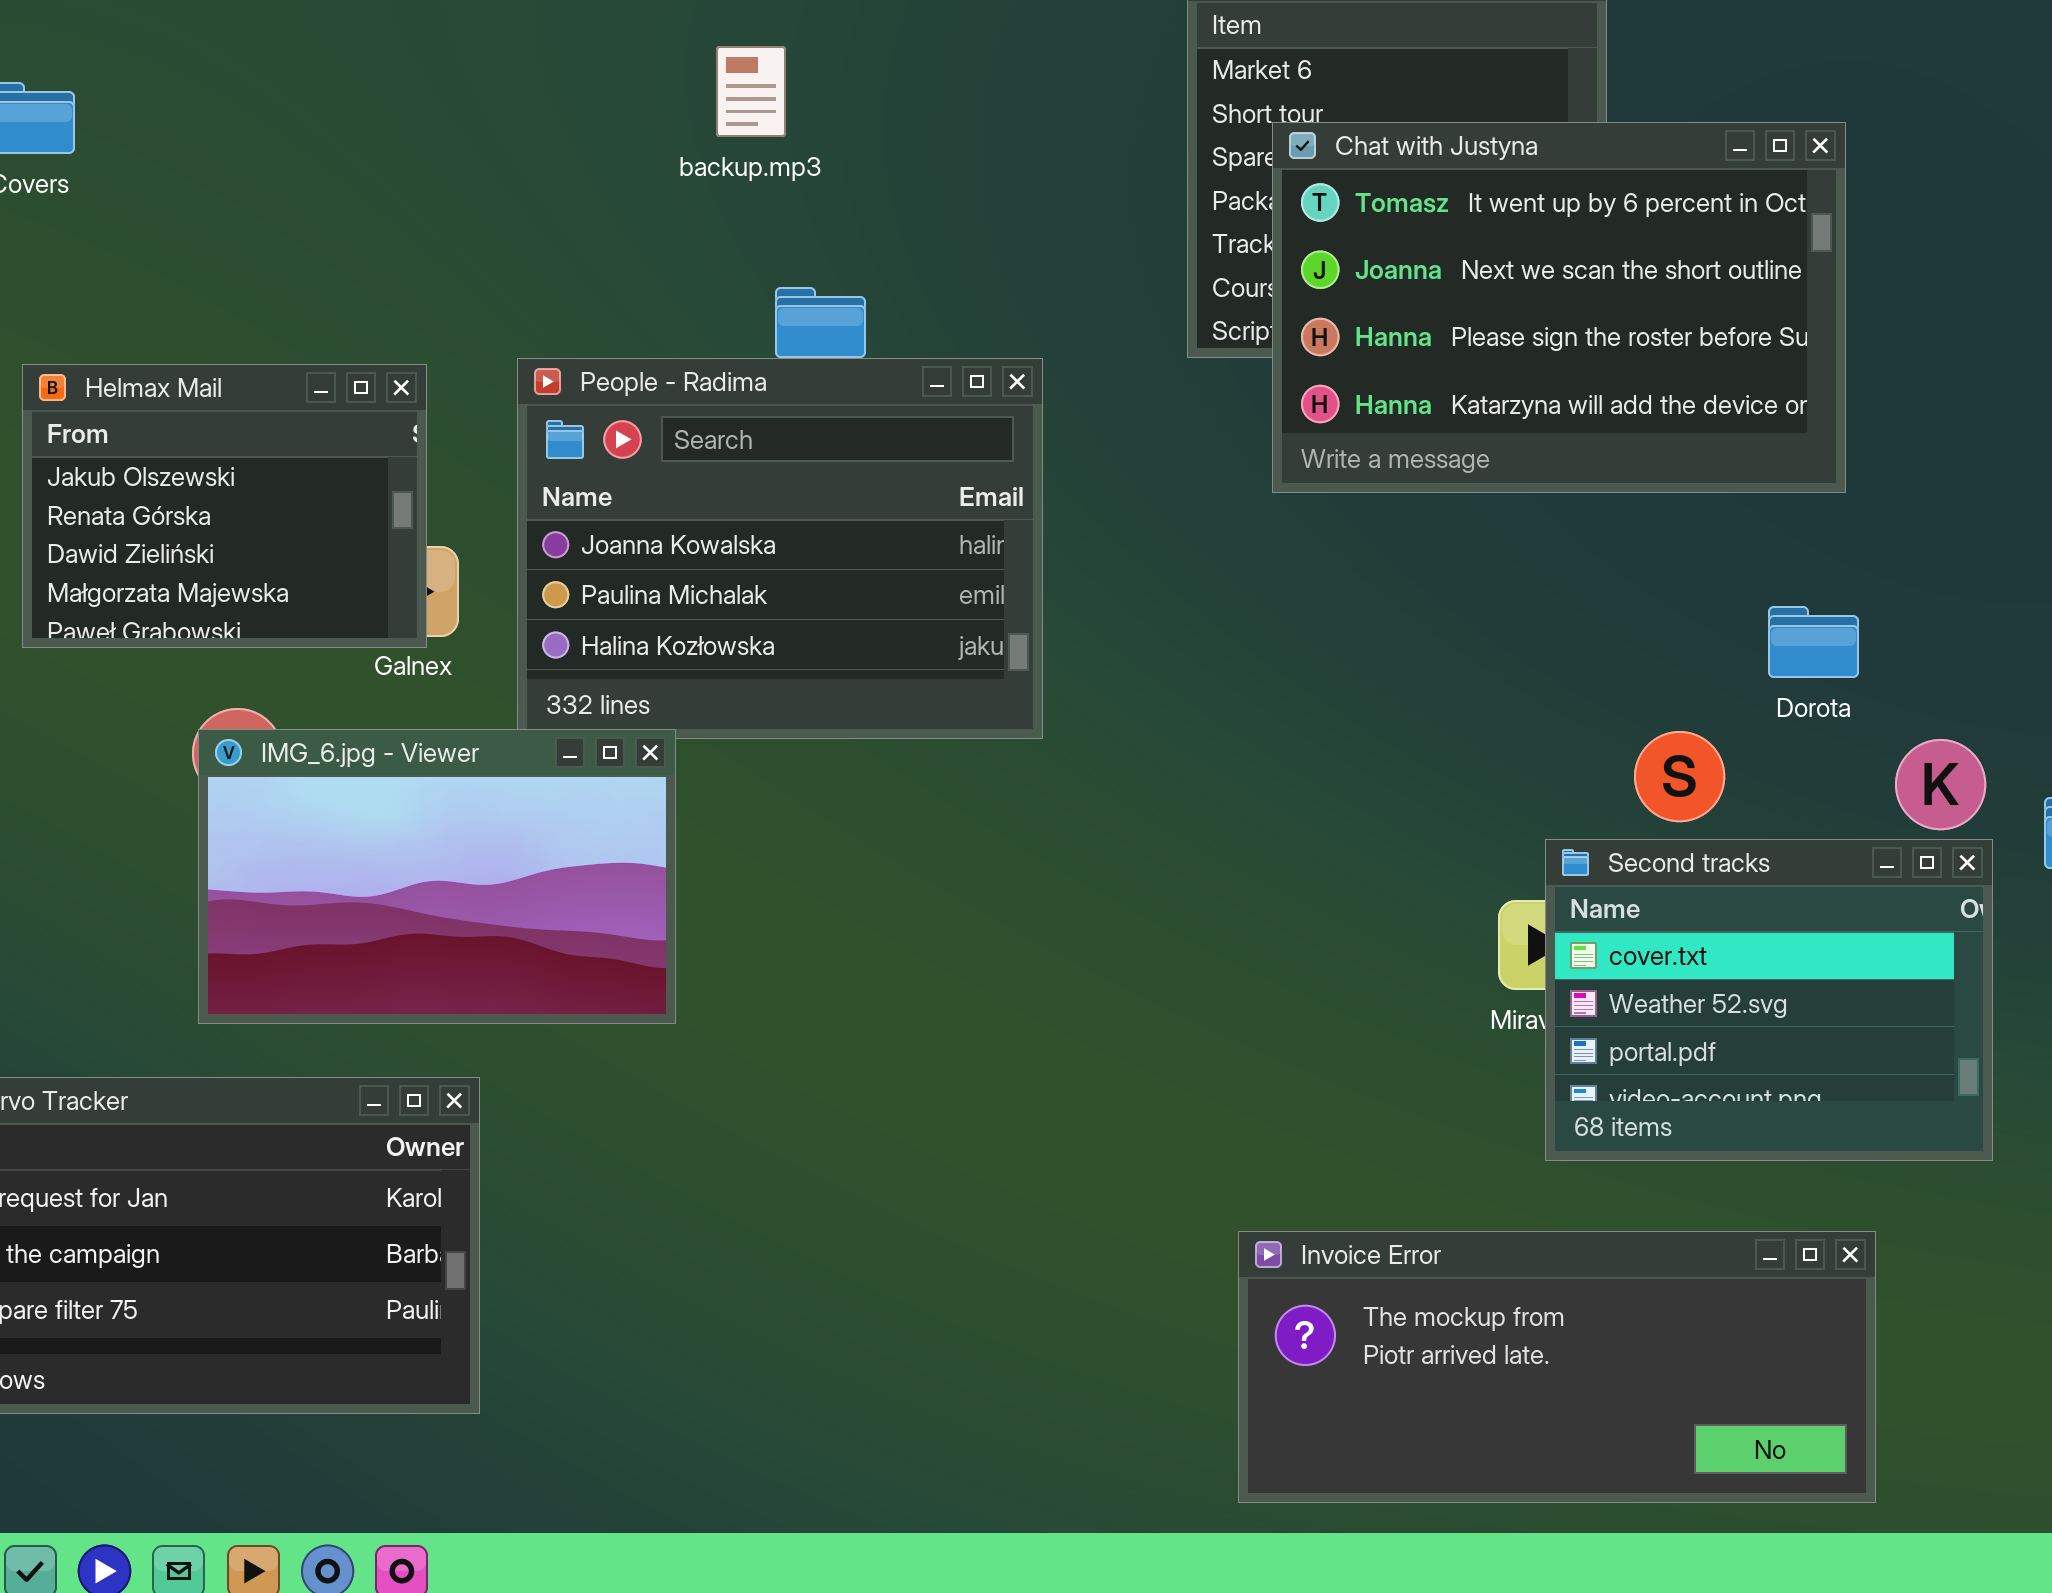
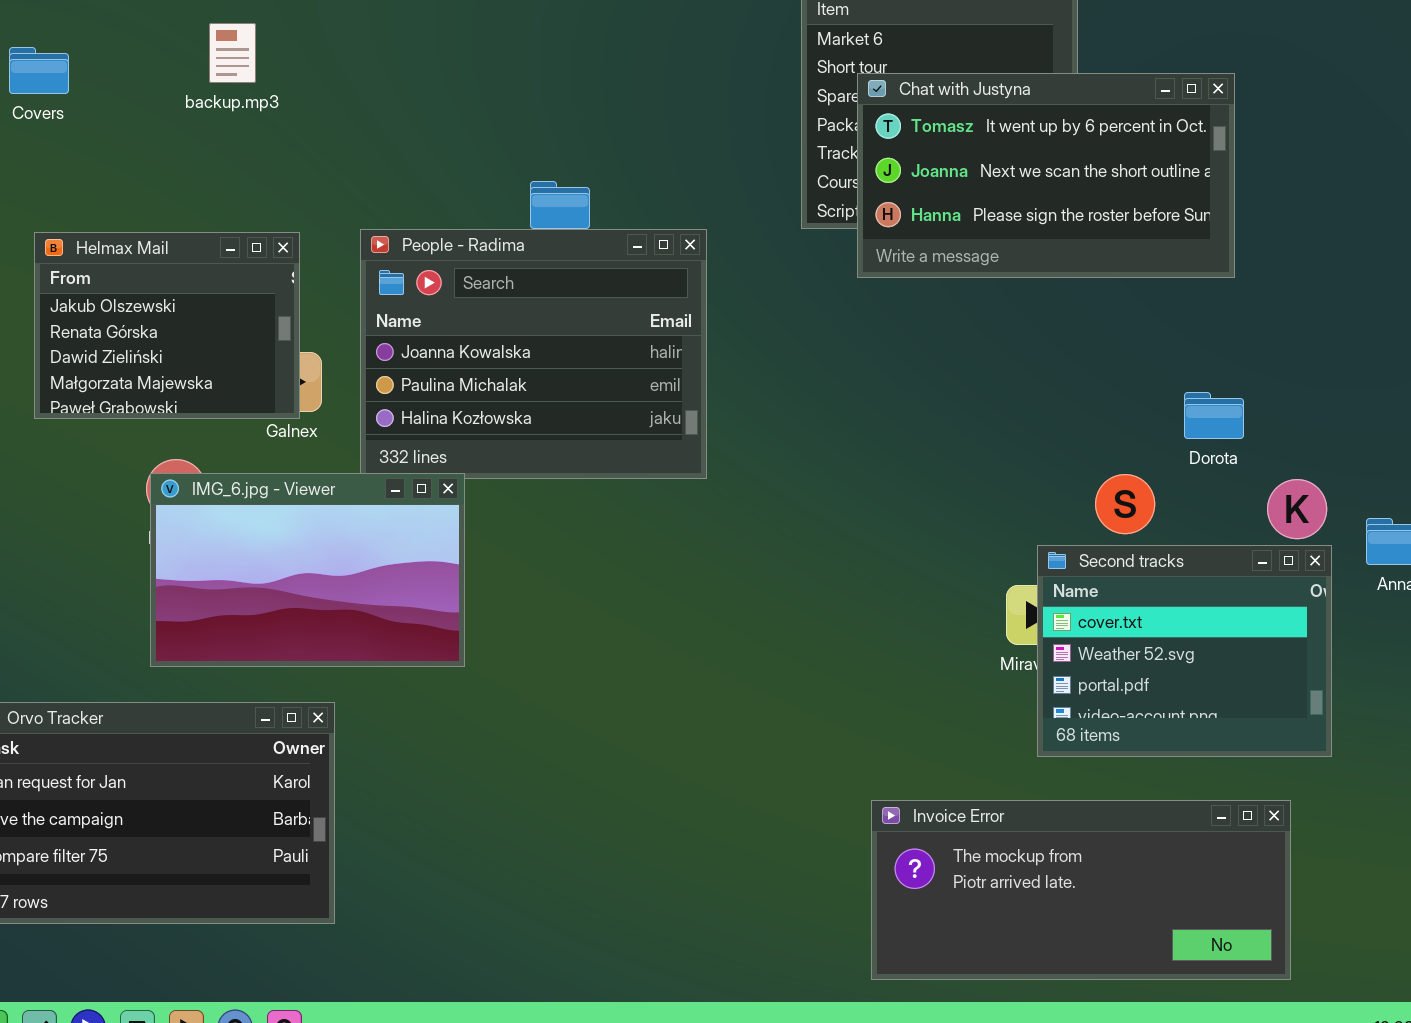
backup.mp3: [716,46,786,137] -> [209,23,256,83], moved
Chat with Justyna: [1272,122,1846,493] -> [857,73,1235,278], resized
Invoice Error: [1238,1231,1876,1503] -> [871,800,1291,980], moved

